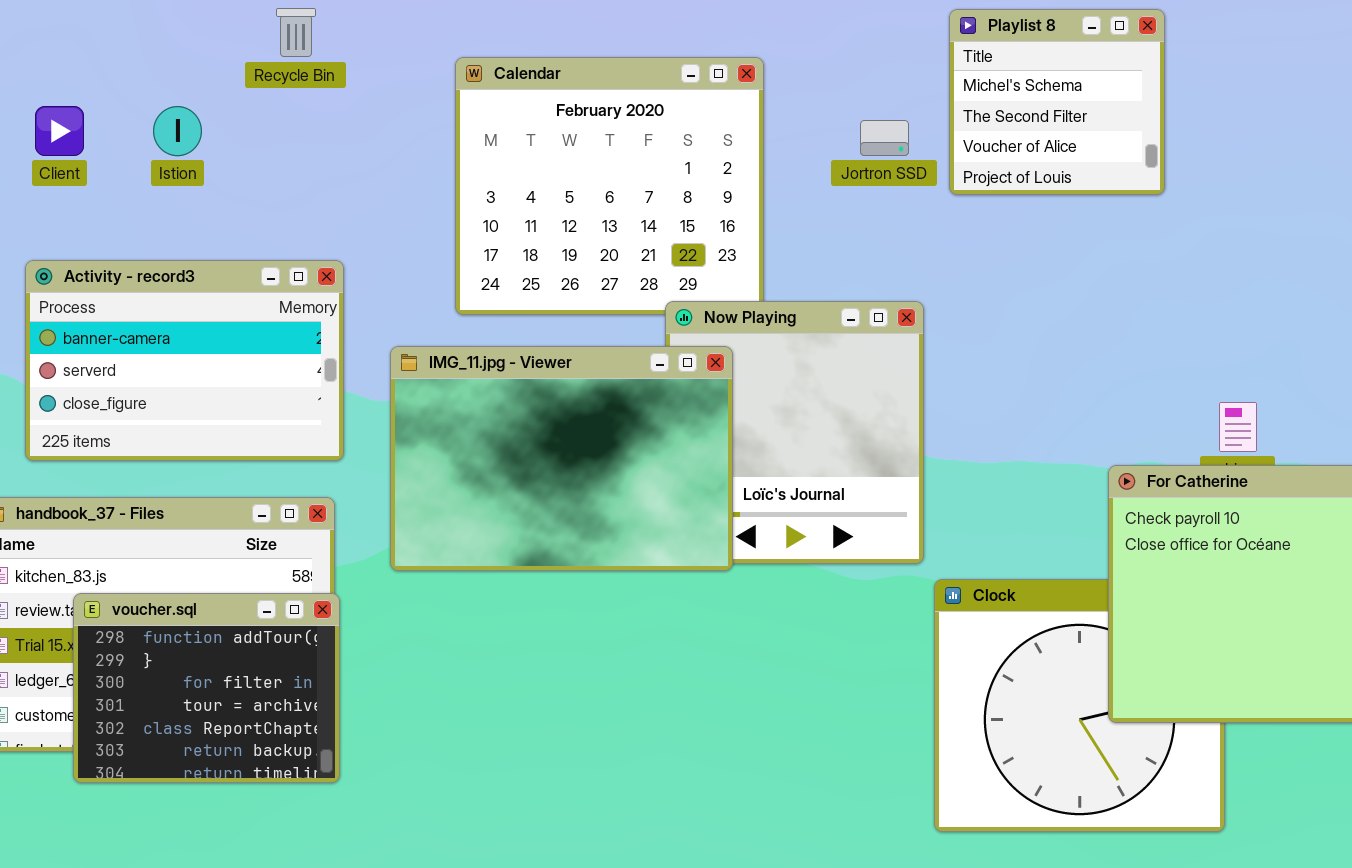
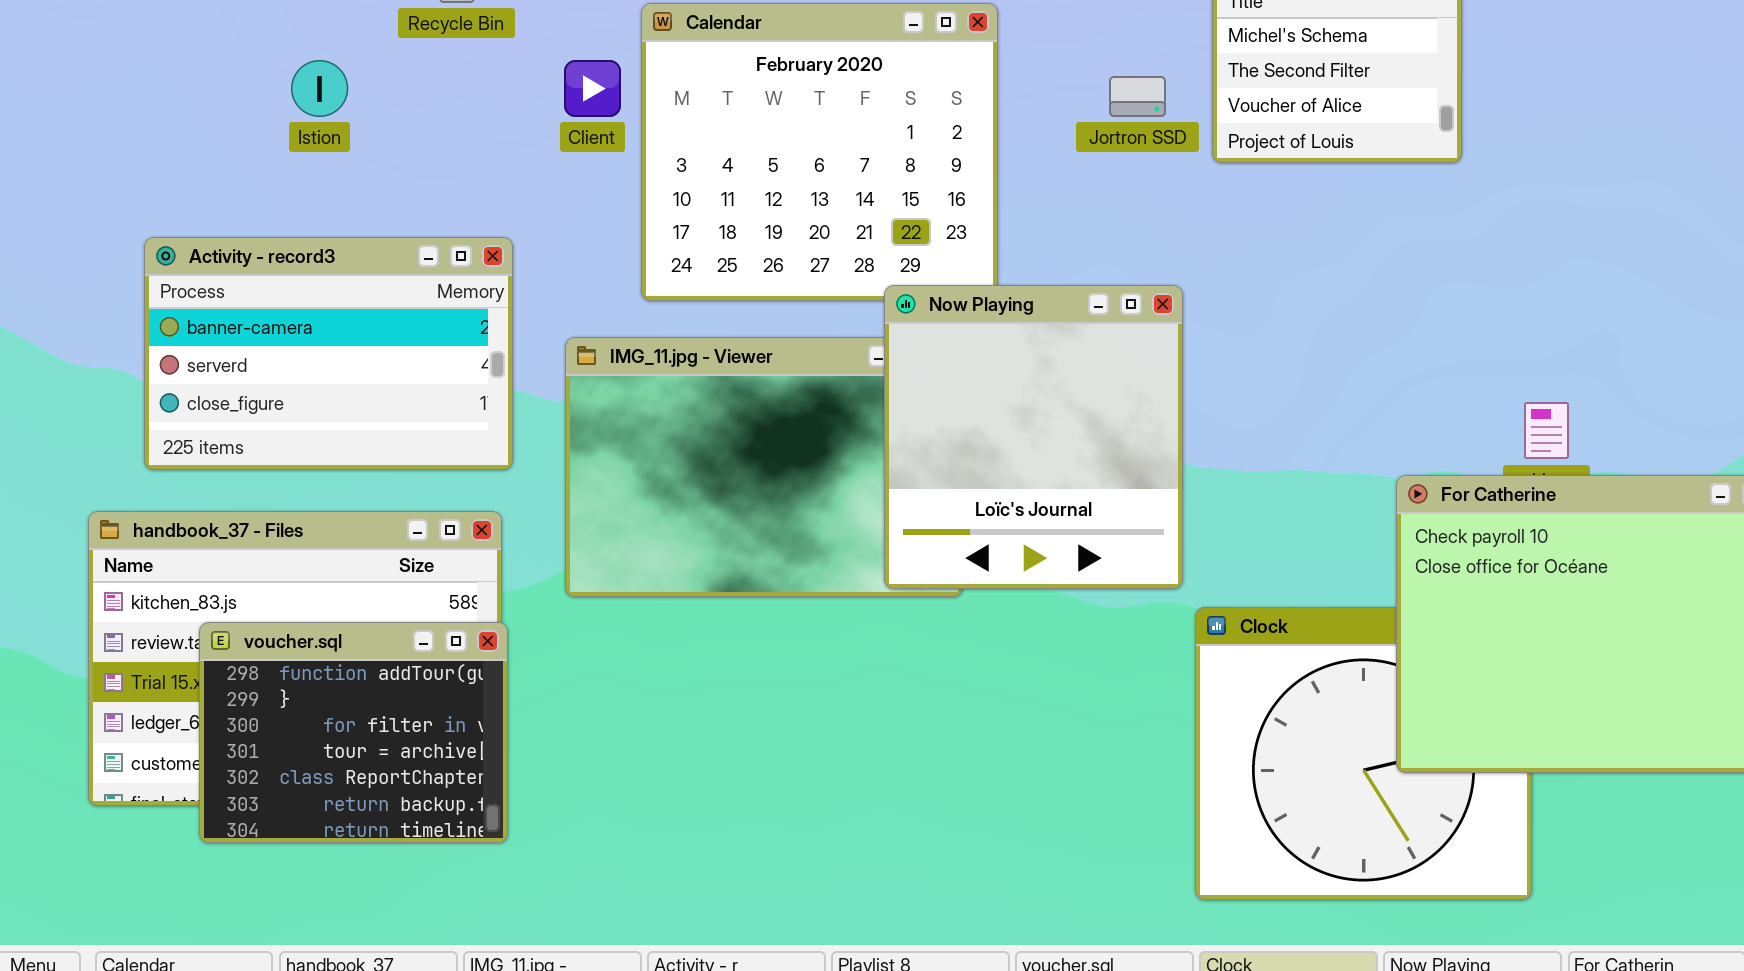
Client: [35,106,84,156] -> [564,60,621,117], moved
Now Playing: [665,301,924,564] -> [884,285,1183,589], raised

